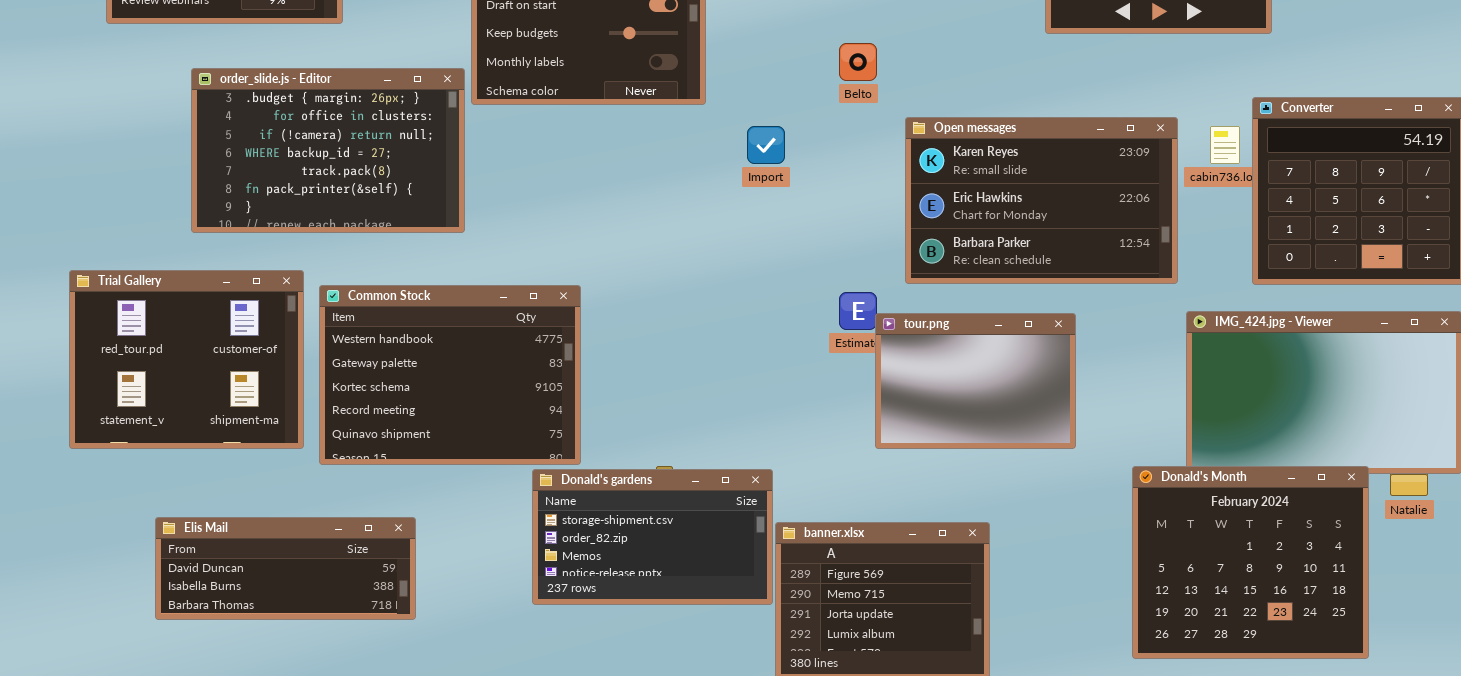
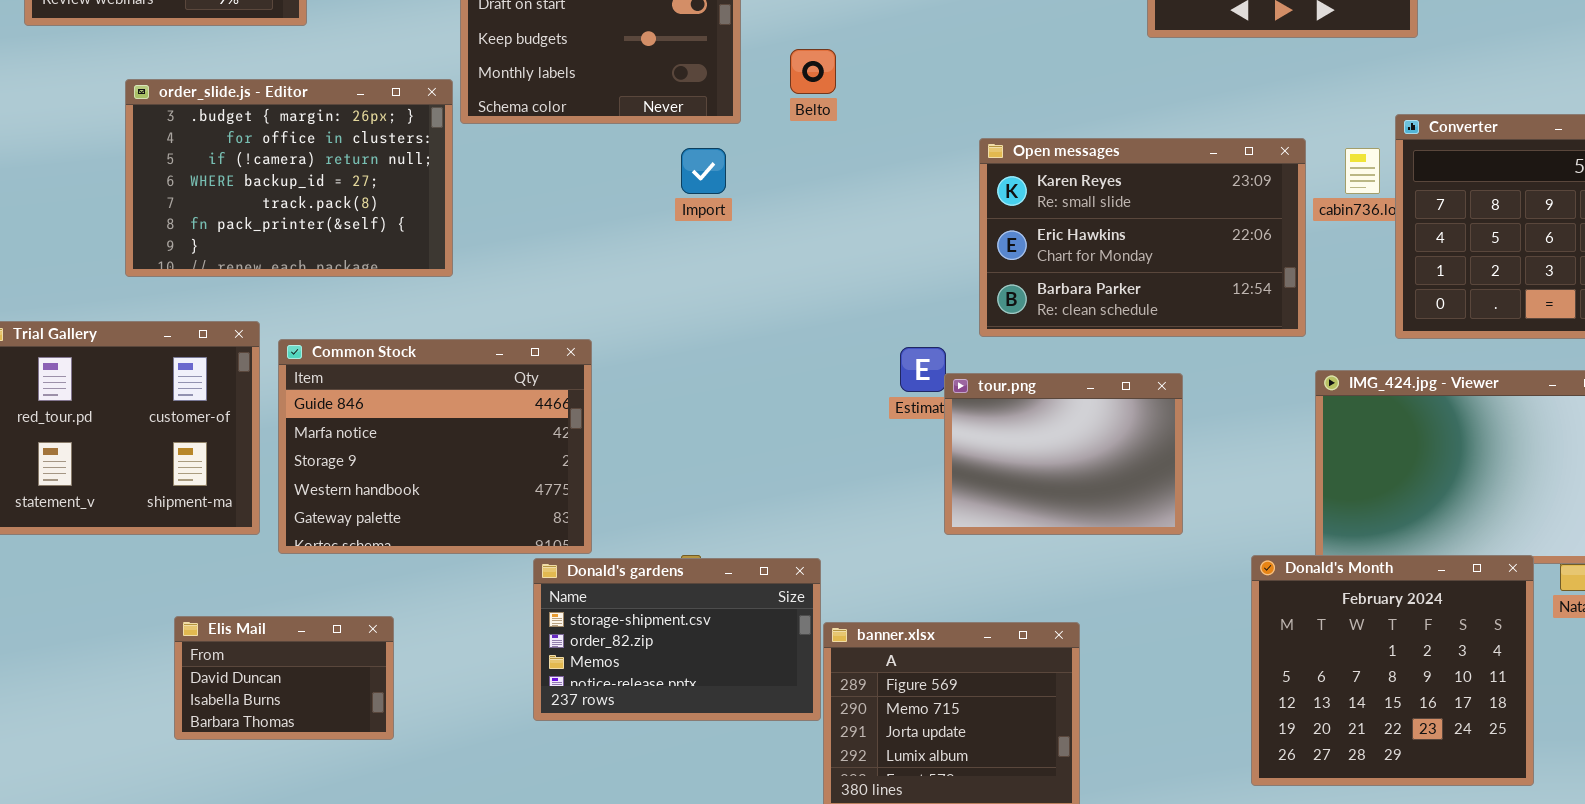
Belto: [839,43,877,81] -> [790,49,836,94], moved
Import: [747,126,785,164] -> [681,148,726,194], moved
Common Stock: [319,285,581,465] -> [278,339,592,554], scrolled up 3 rows
Elis Mail: [155,517,416,620] -> [174,616,394,740], resized

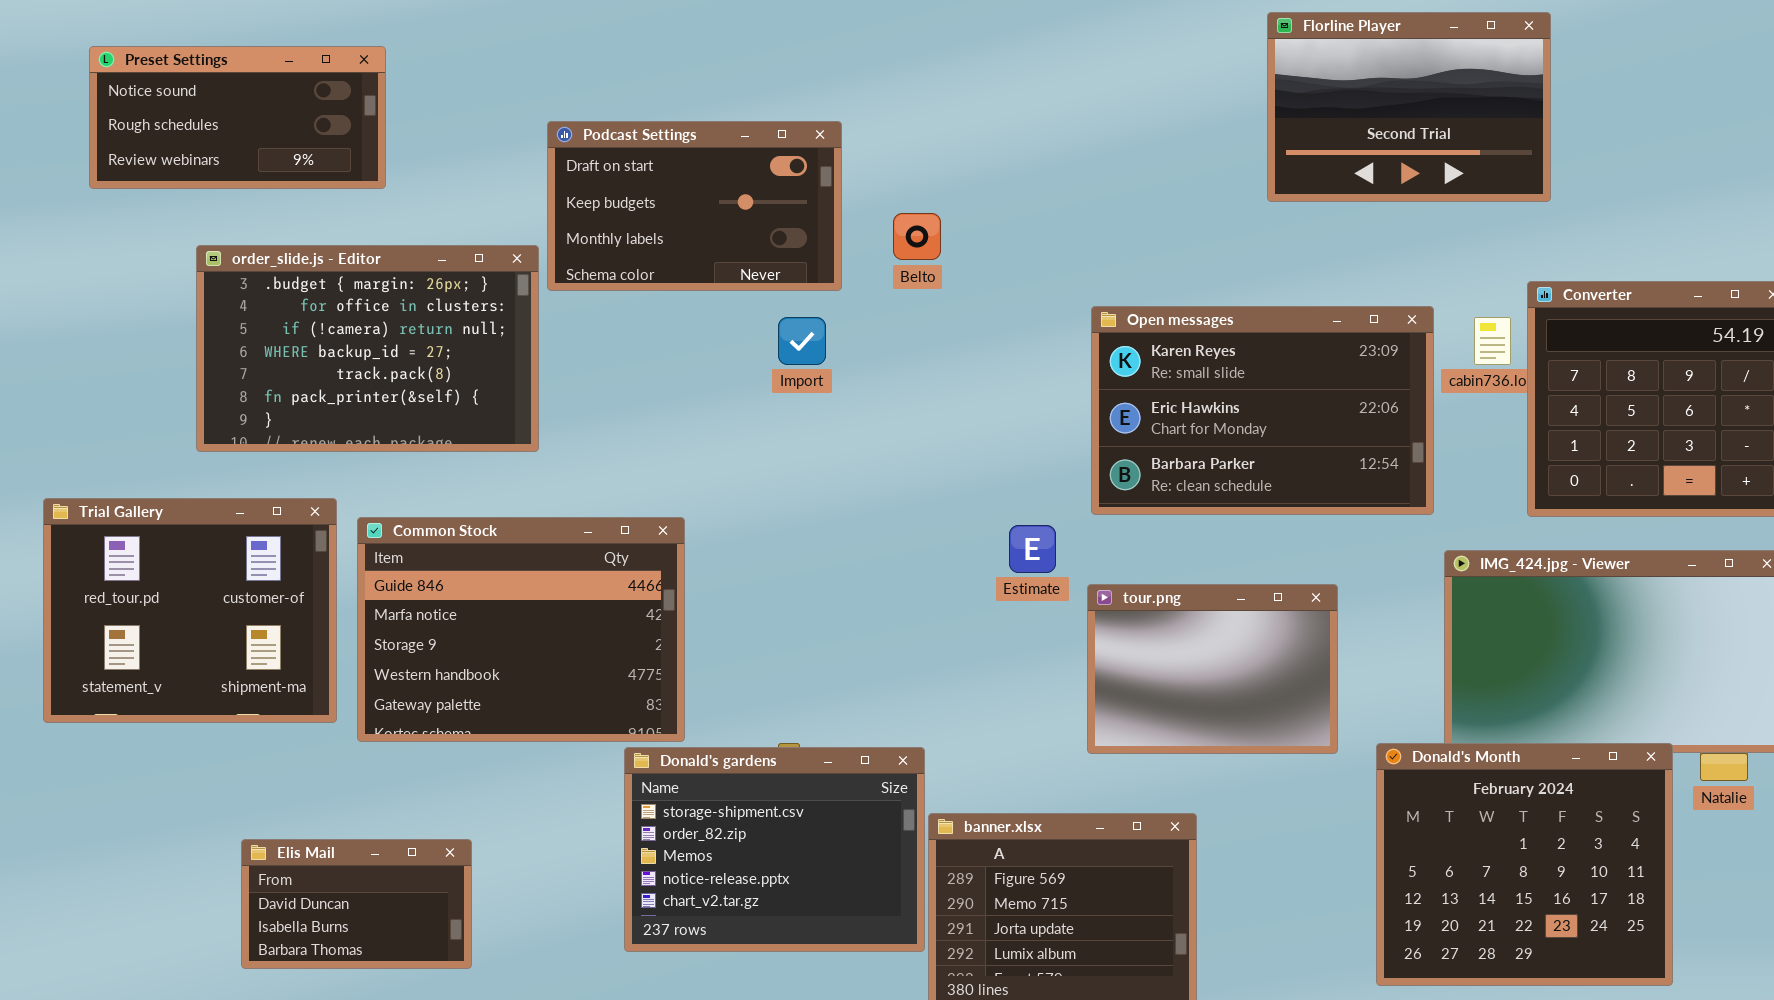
tour.png: [944,373,1183,535] -> [1087,584,1338,754], moved
Donald's gardens: [533,558,821,721] -> [624,747,925,952], resized
Elis Mail: [174,616,394,740] -> [241,839,472,969], moved

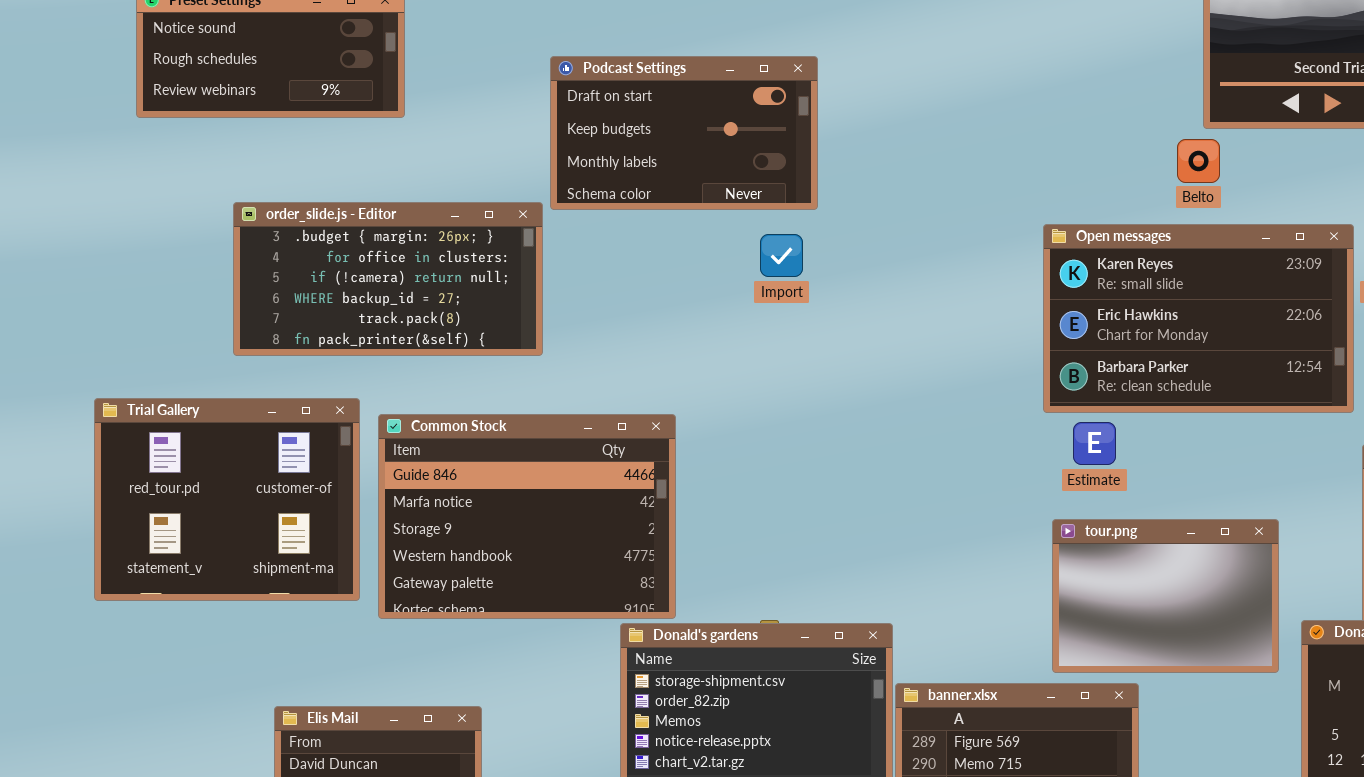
Belto: [893,213,941,260] -> [1177,139,1220,183], moved
order_slide.js - Editor: [196,245,539,452] -> [233,202,543,356], resized
Estimate: [1009,525,1056,573] -> [1073,422,1116,465], moved
tour.png: [1087,584,1338,754] -> [1052,519,1279,673], moved

